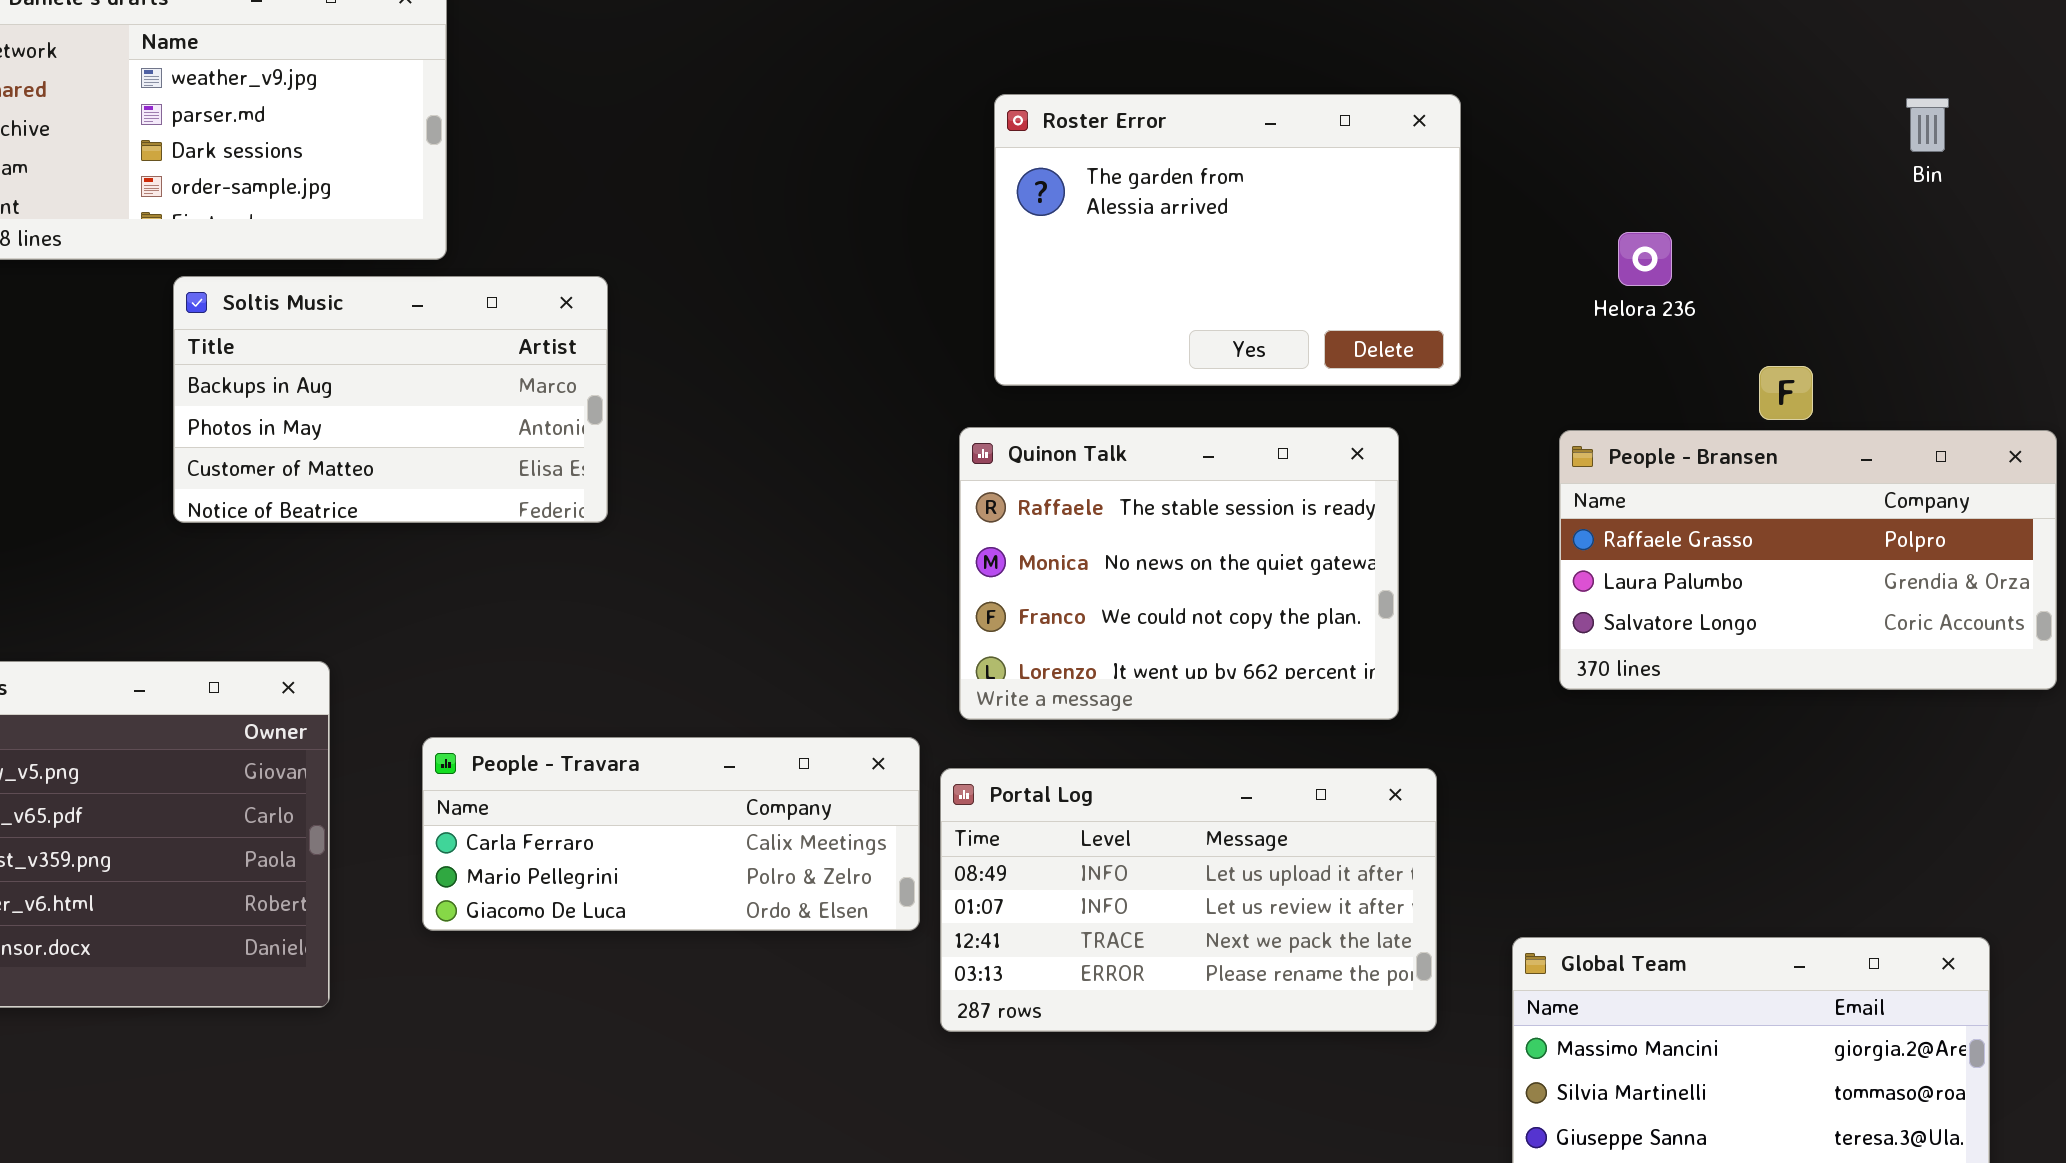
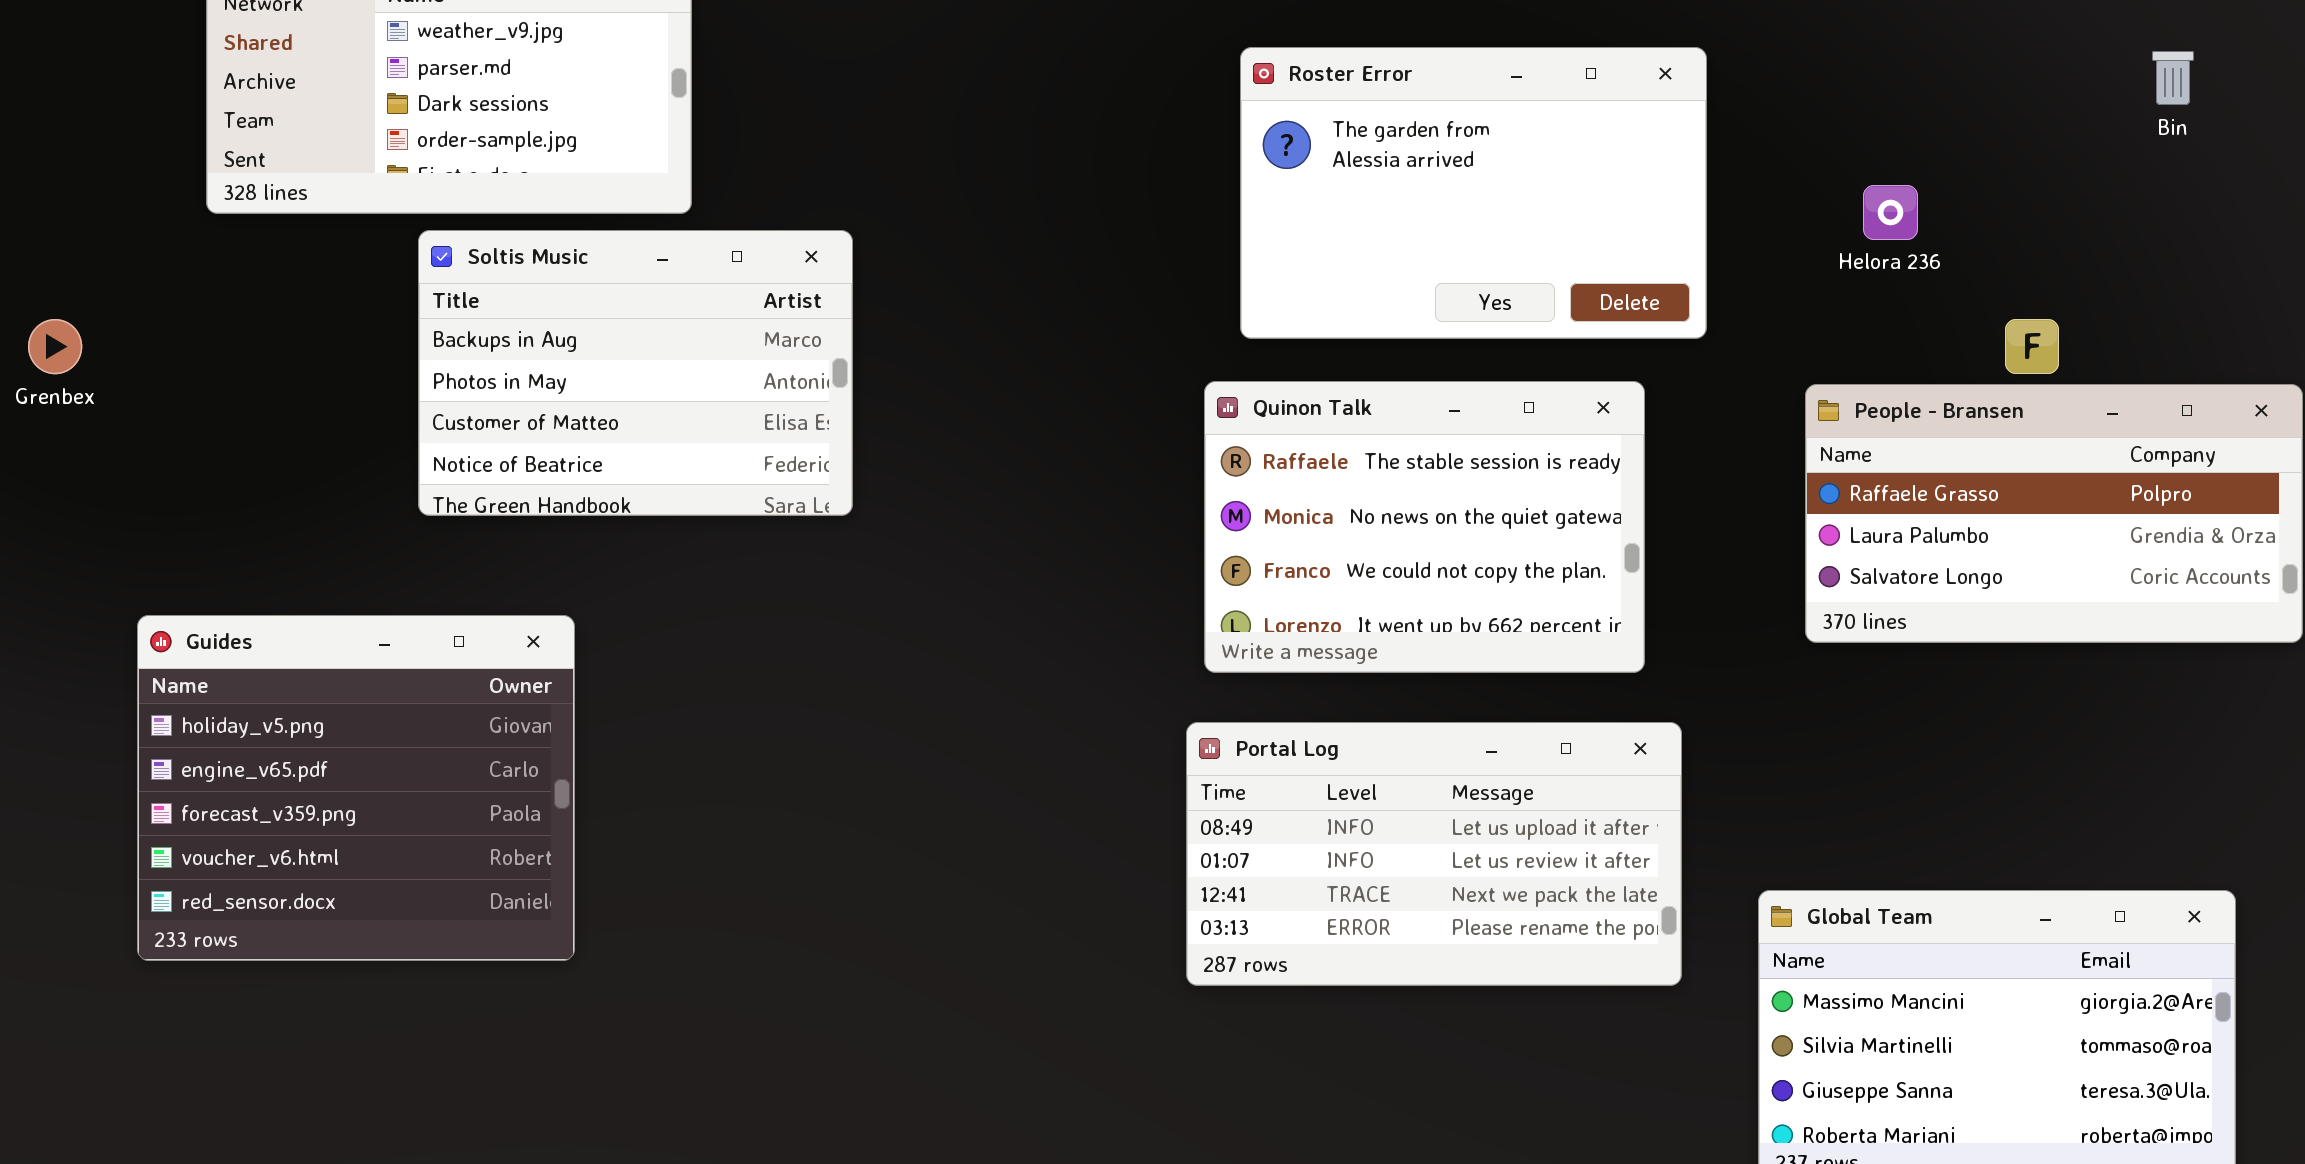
Soltis Music: [173,276,608,523] -> [418,230,853,516], resized
People - Travara: [422,737,920,931] -> none, closed

